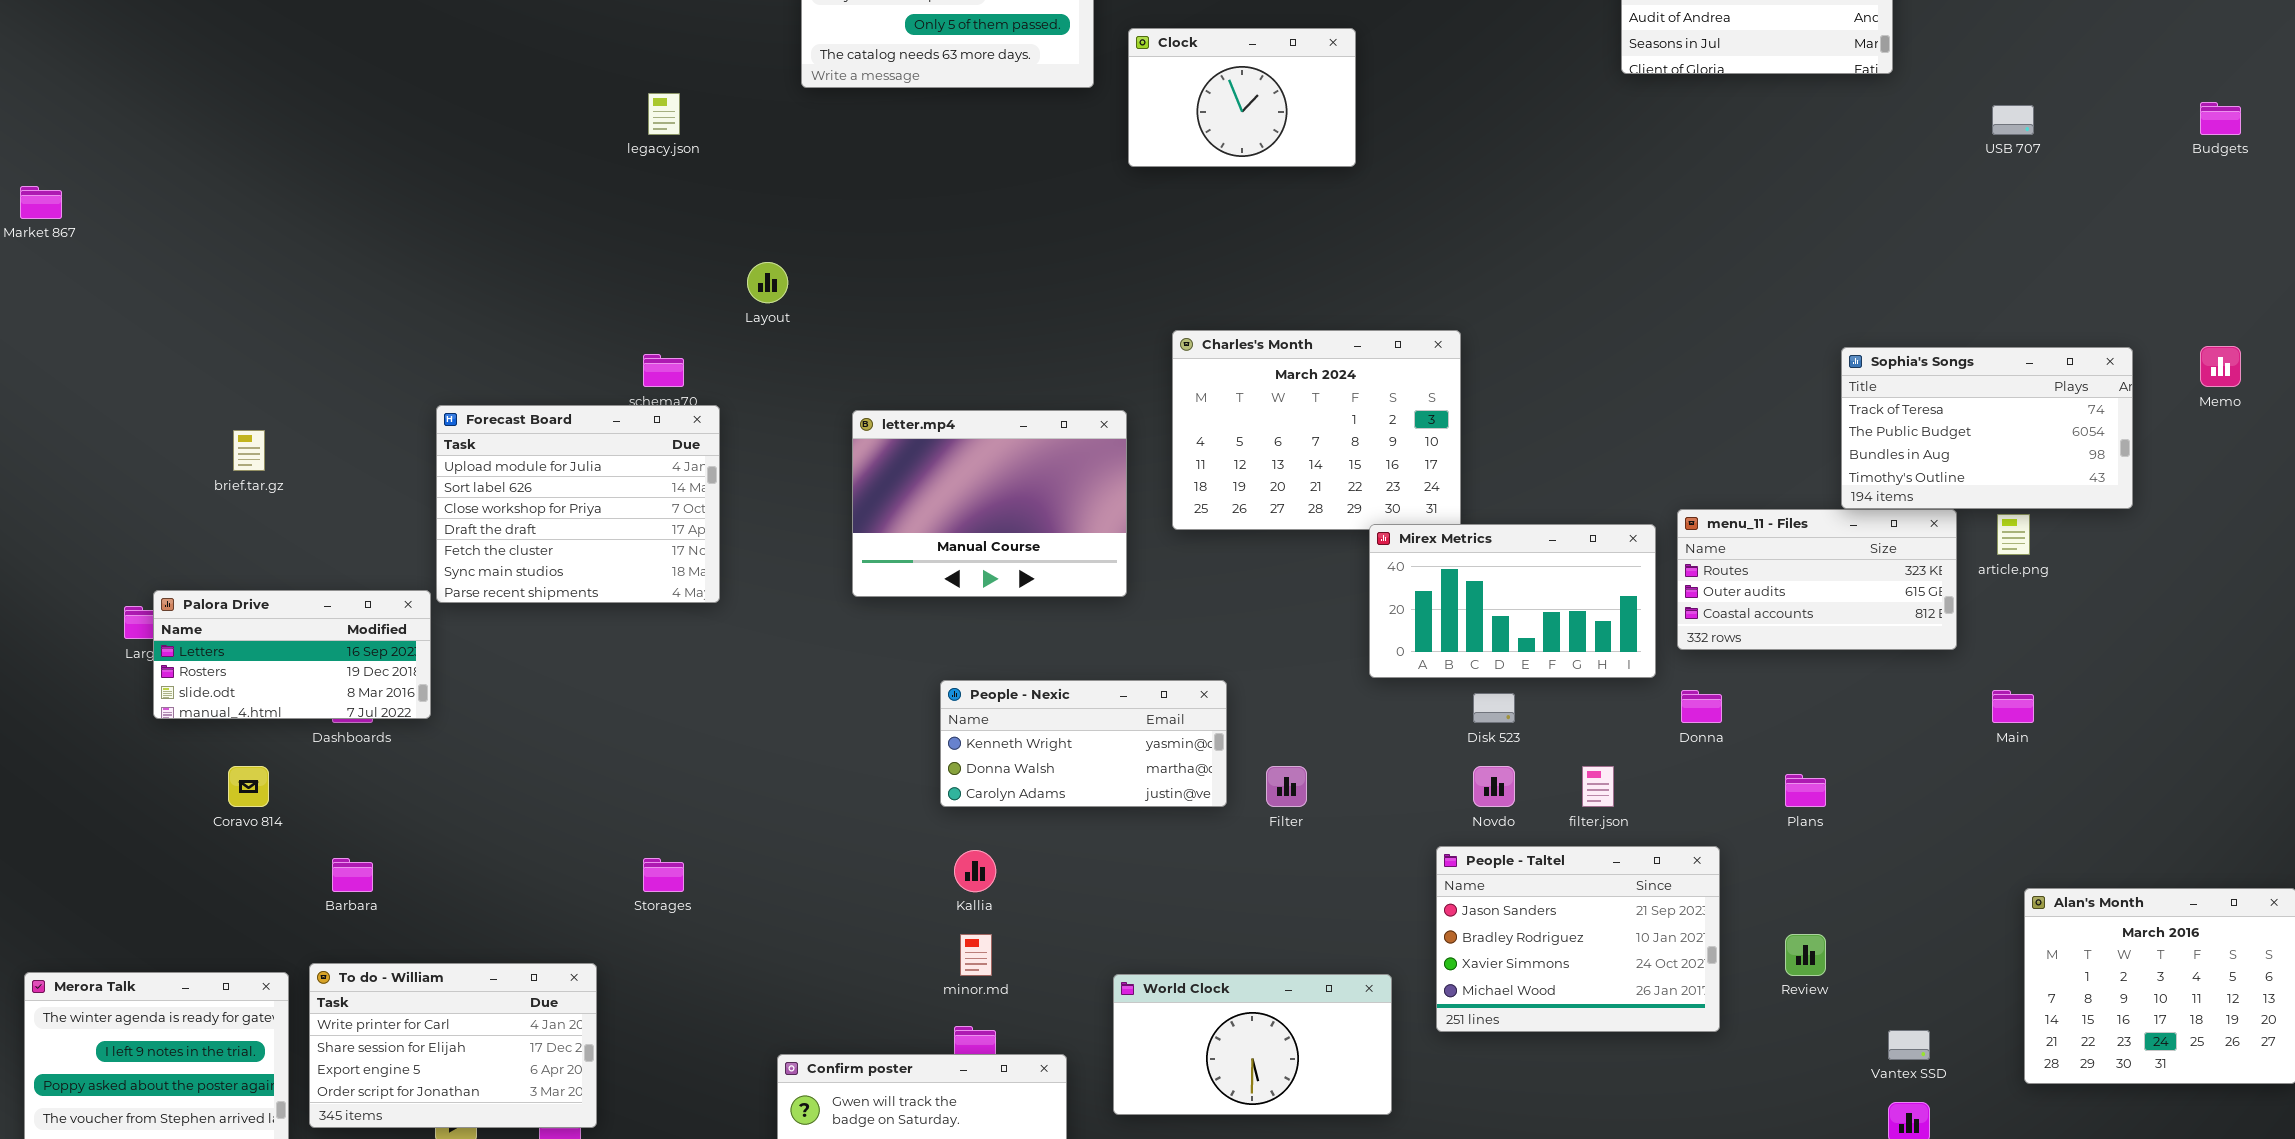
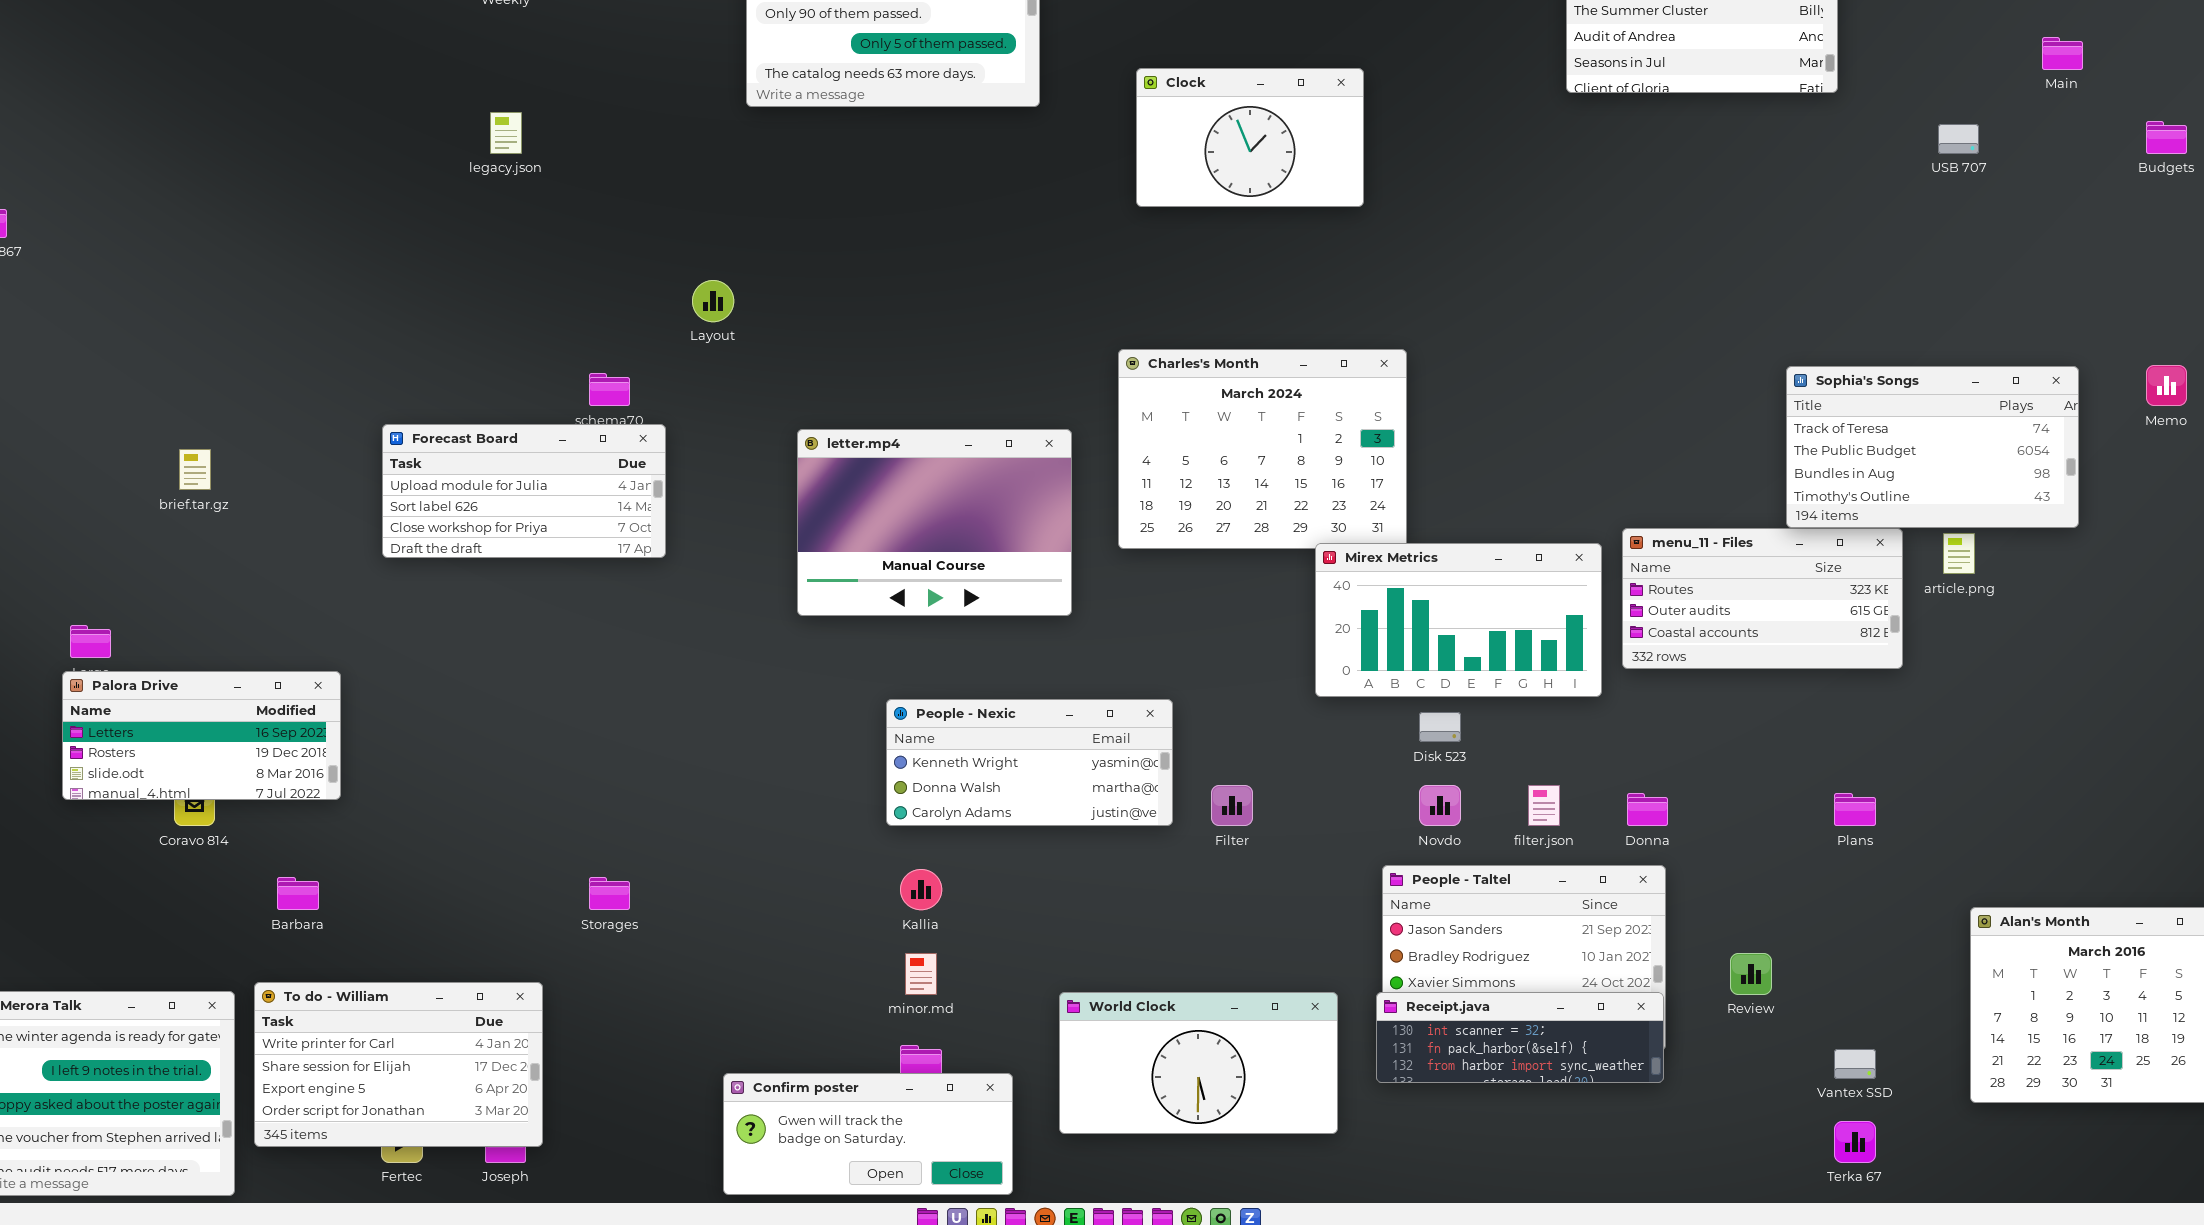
Clock: [1128,28,1356,167] -> [1136,68,1364,207], moved
legacy.json: [648,93,680,135] -> [490,112,522,154], moved
Forecast Board: [436,405,720,603] -> [382,424,666,558], resized
Palora Drive: [153,590,431,719] -> [62,671,341,800], moved
Donna: [1681,690,1722,723] -> [1627,793,1668,826], moved
Main: [1992,690,2034,723] -> [2042,37,2083,70], moved
Plans: [1785,774,1826,807] -> [1834,793,1876,826], moved
Receipt.java: none -> [1376,992,1664,1083], opened

